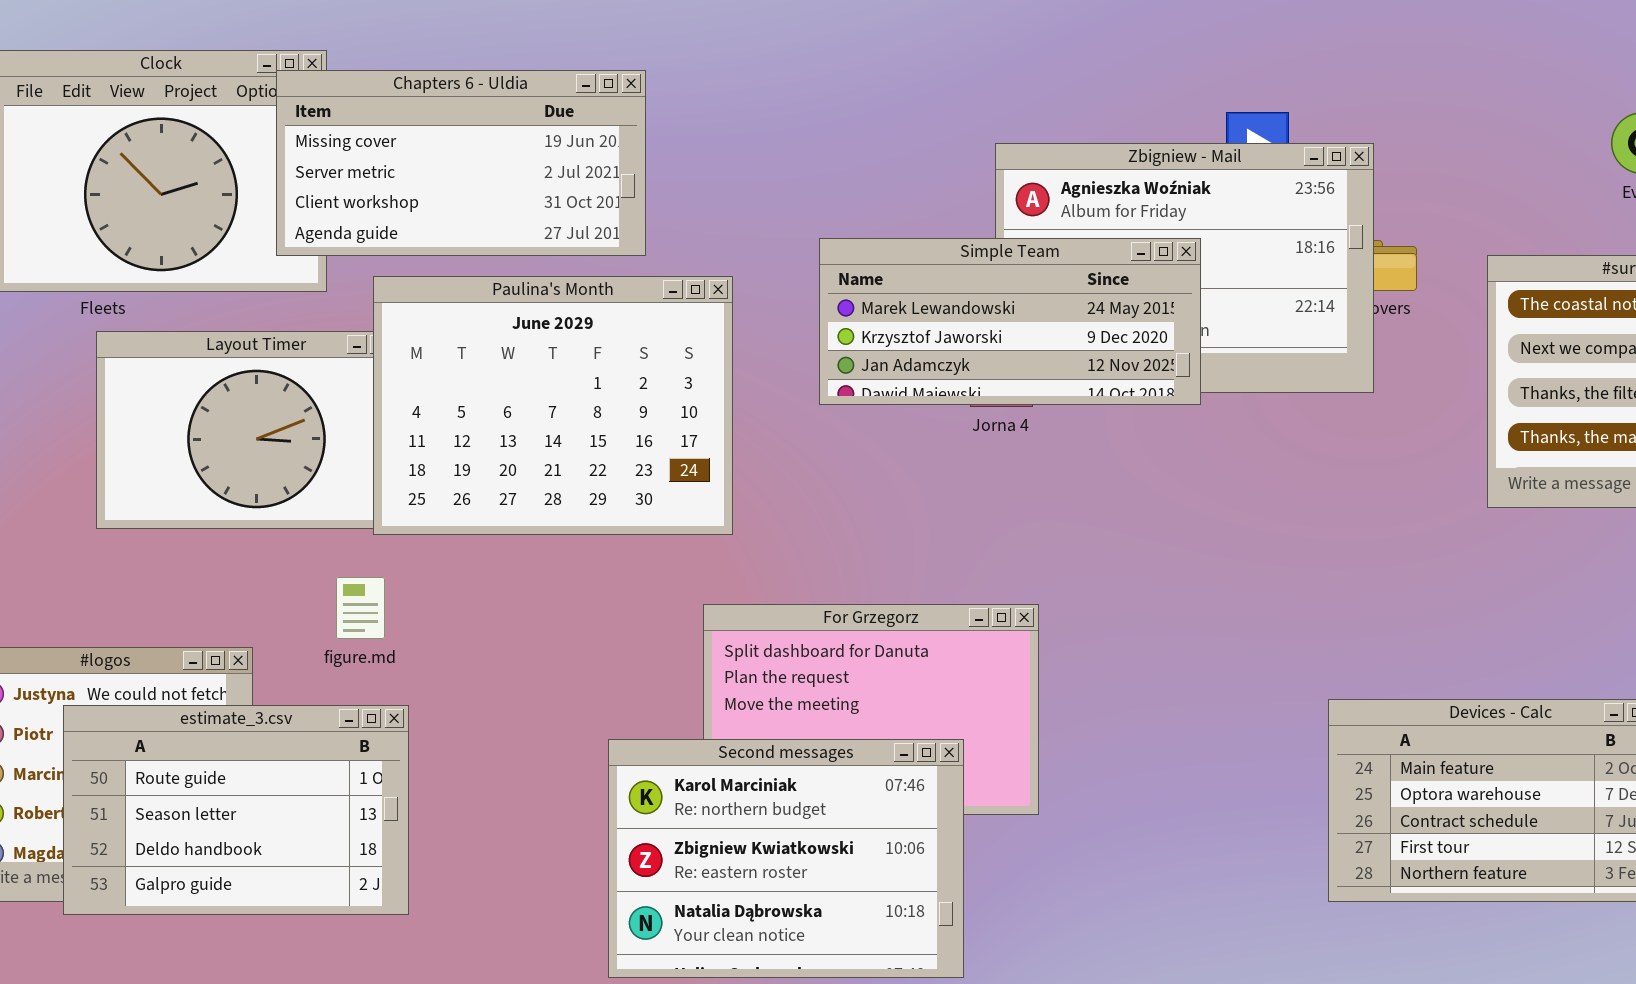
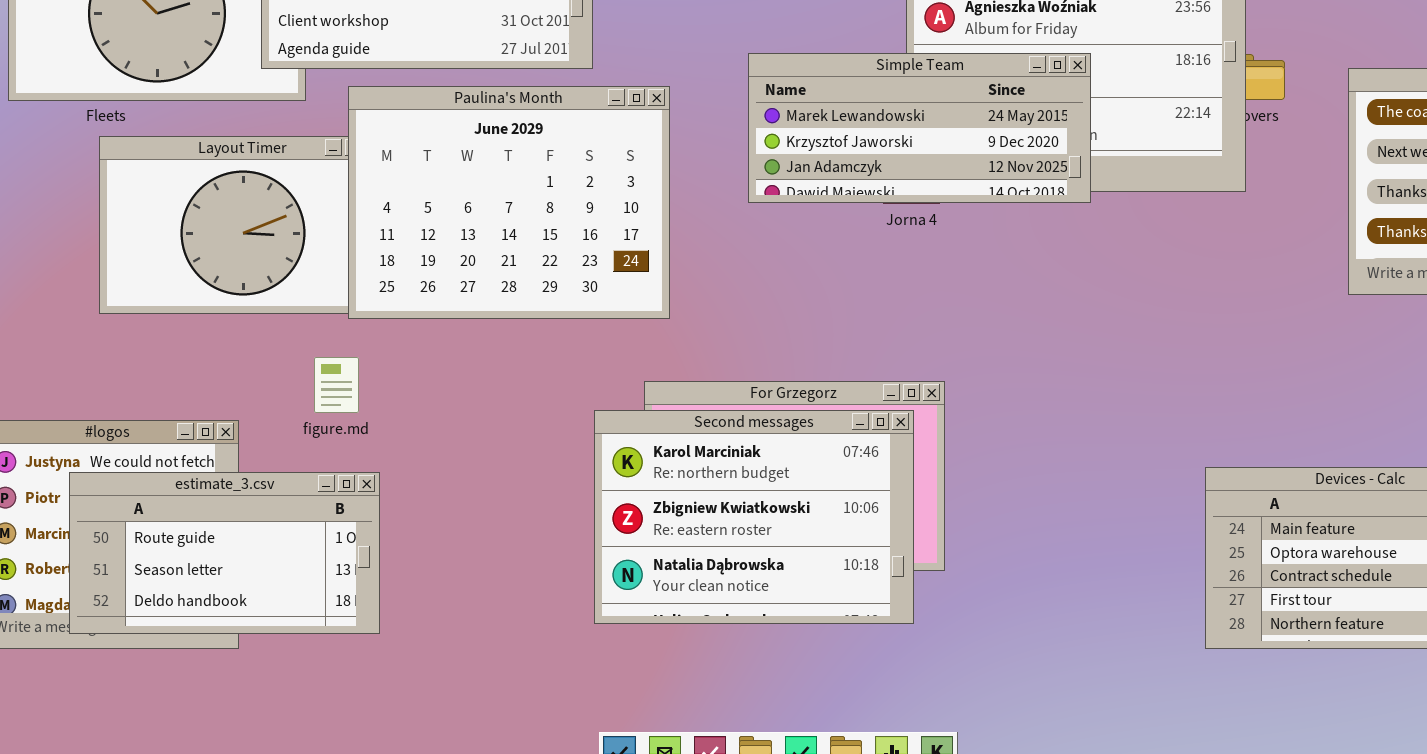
estimate_3.csv: [63,705,409,915] -> [69,472,380,634], resized
Second messages: [608,739,964,978] -> [594,410,914,624], moved

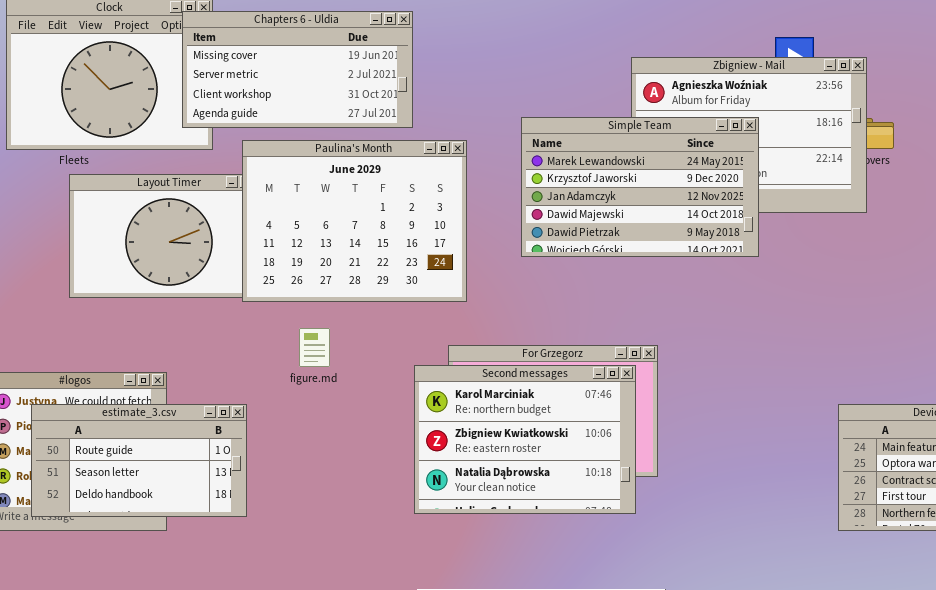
Simple Team: [748,53,1091,203] -> [521,117,759,257], resized
figure.md: [314,357,359,413] -> [299,328,330,367], moved
estimate_3.csv: [69,472,380,634] -> [31,404,247,517], moved

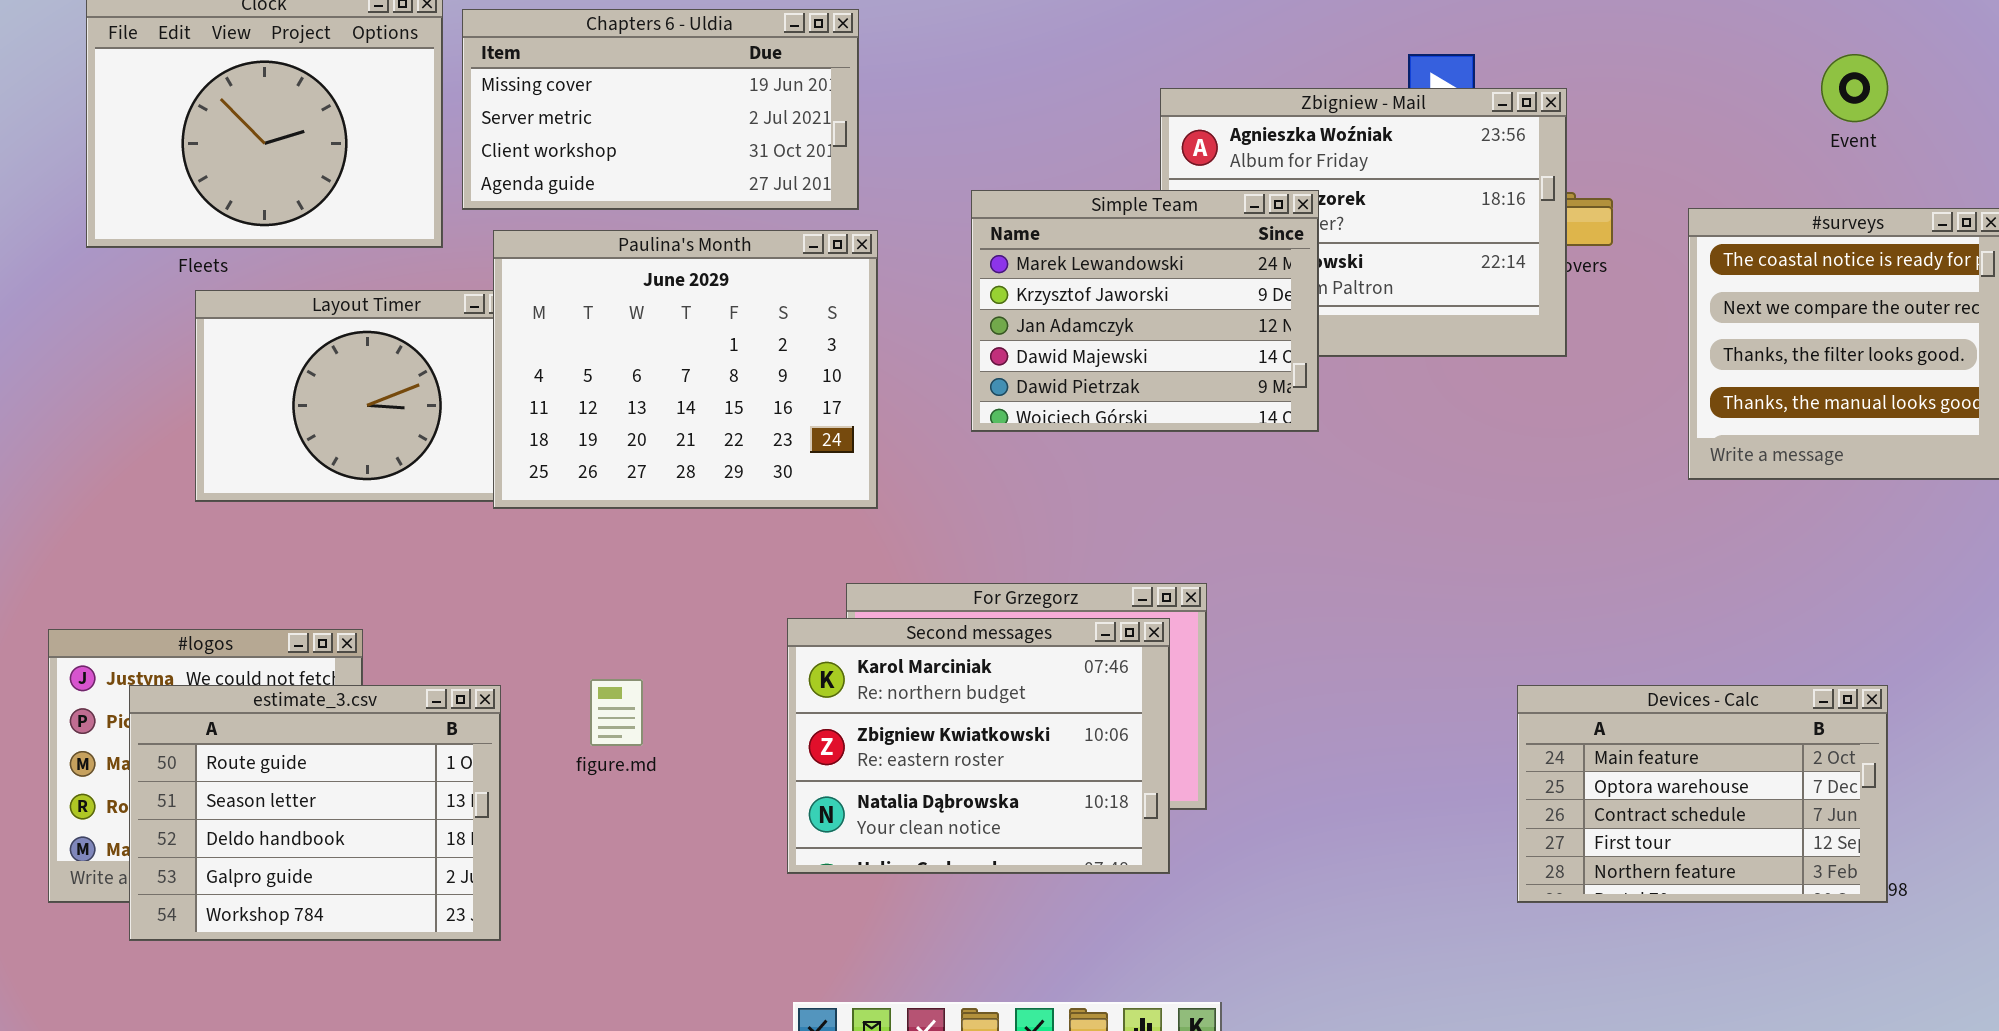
Chapters 6 - Uldia: [182,11,413,128] -> [462,9,859,210], moved
Simple Team: [521,117,759,257] -> [971,190,1319,432], resized
figure.md: [299,328,330,367] -> [590,679,643,746], moved
estimate_3.csv: [31,404,247,517] -> [129,685,501,941], resized

